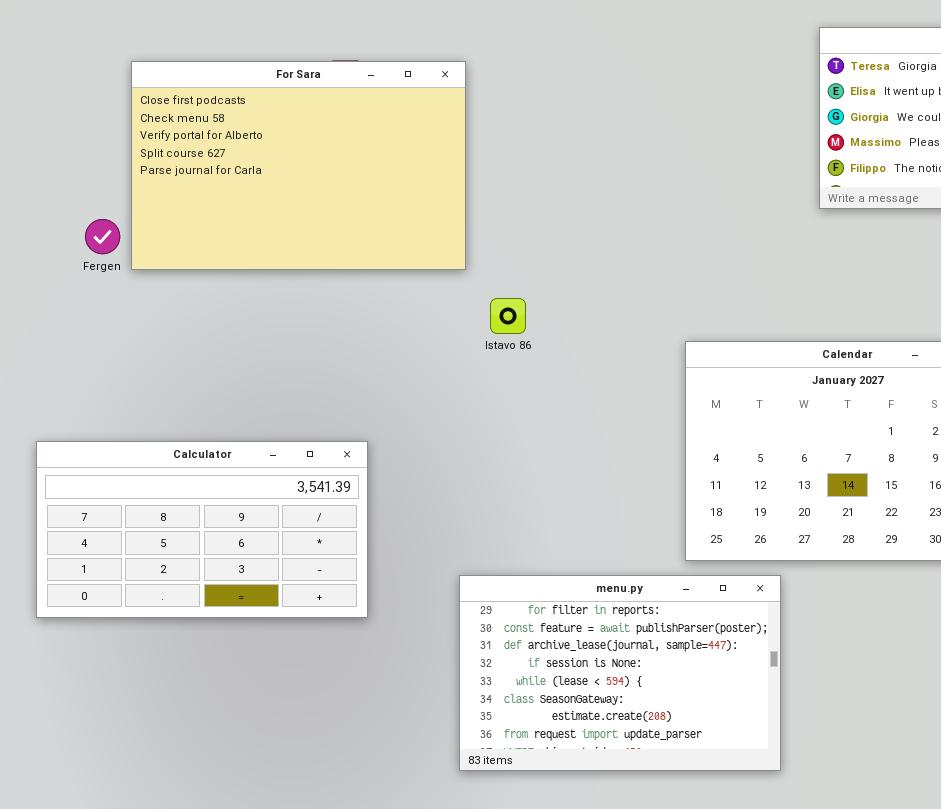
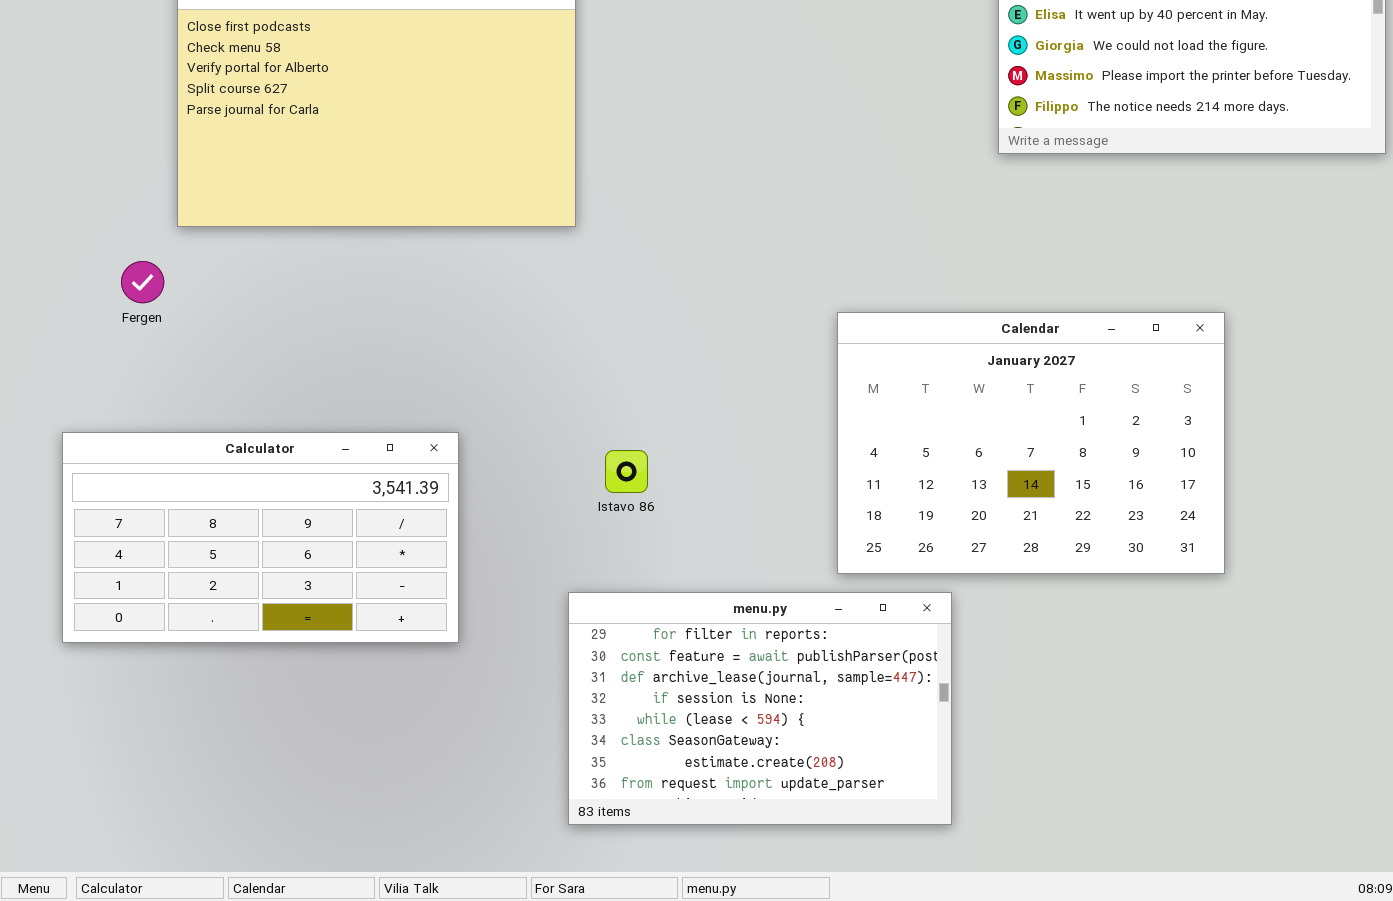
Fergen: [85,219,120,254] -> [121,261,164,303], moved
Istavo 86: [490,298,526,334] -> [605,450,648,493], moved

